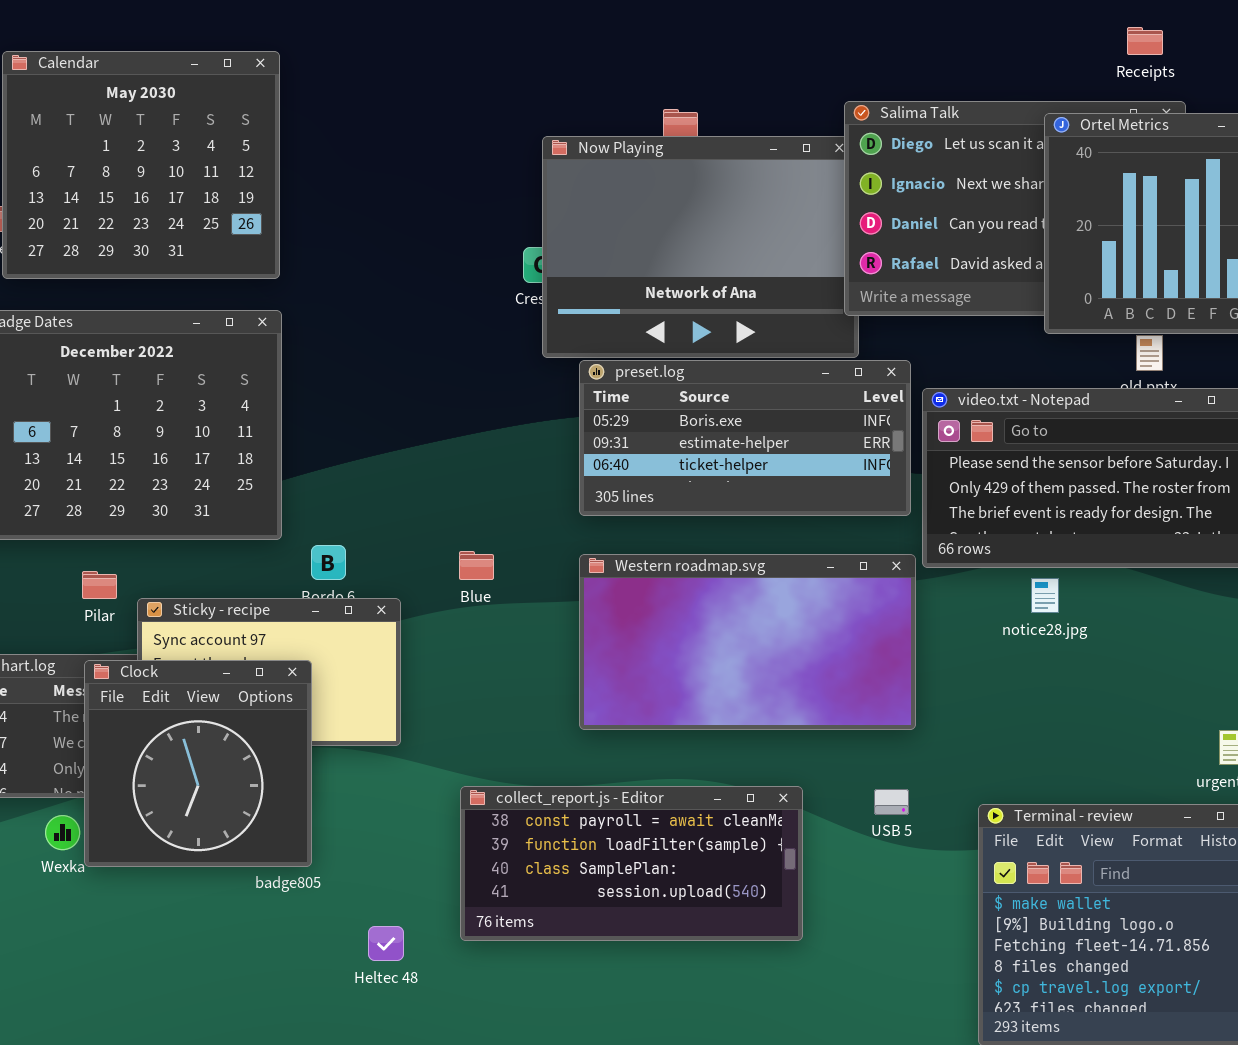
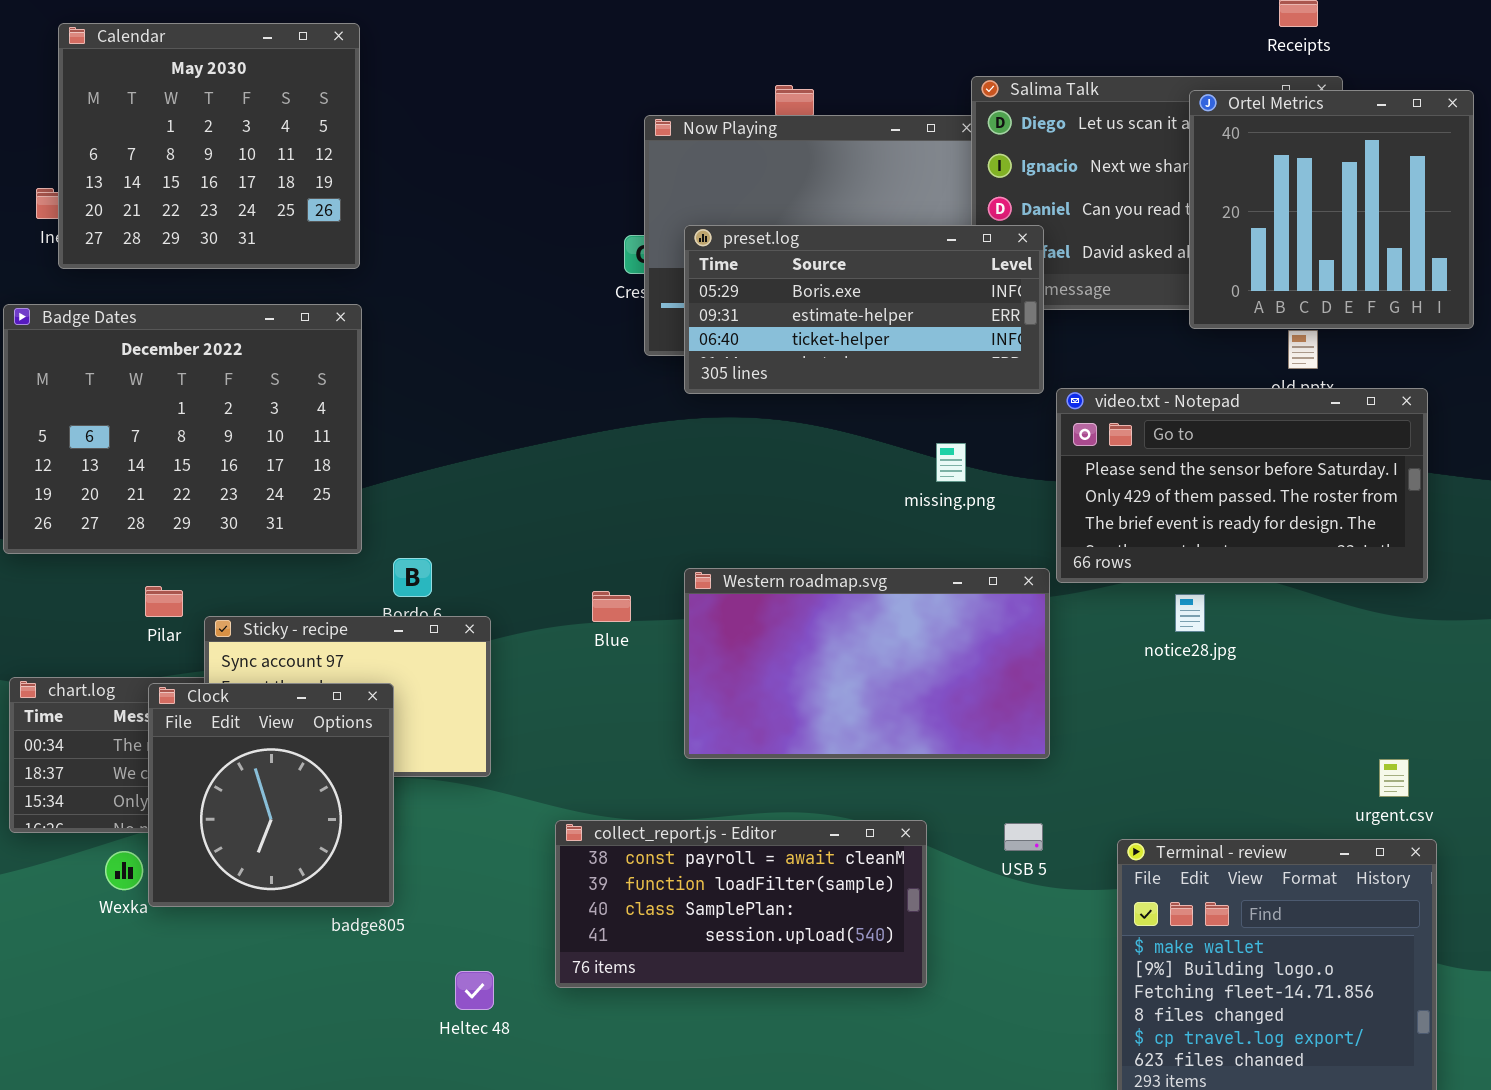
preset.log: [579,360,911,516] -> [684,225,1044,394], moved
Blue: [459,551,494,580] -> [592,591,631,622], moved

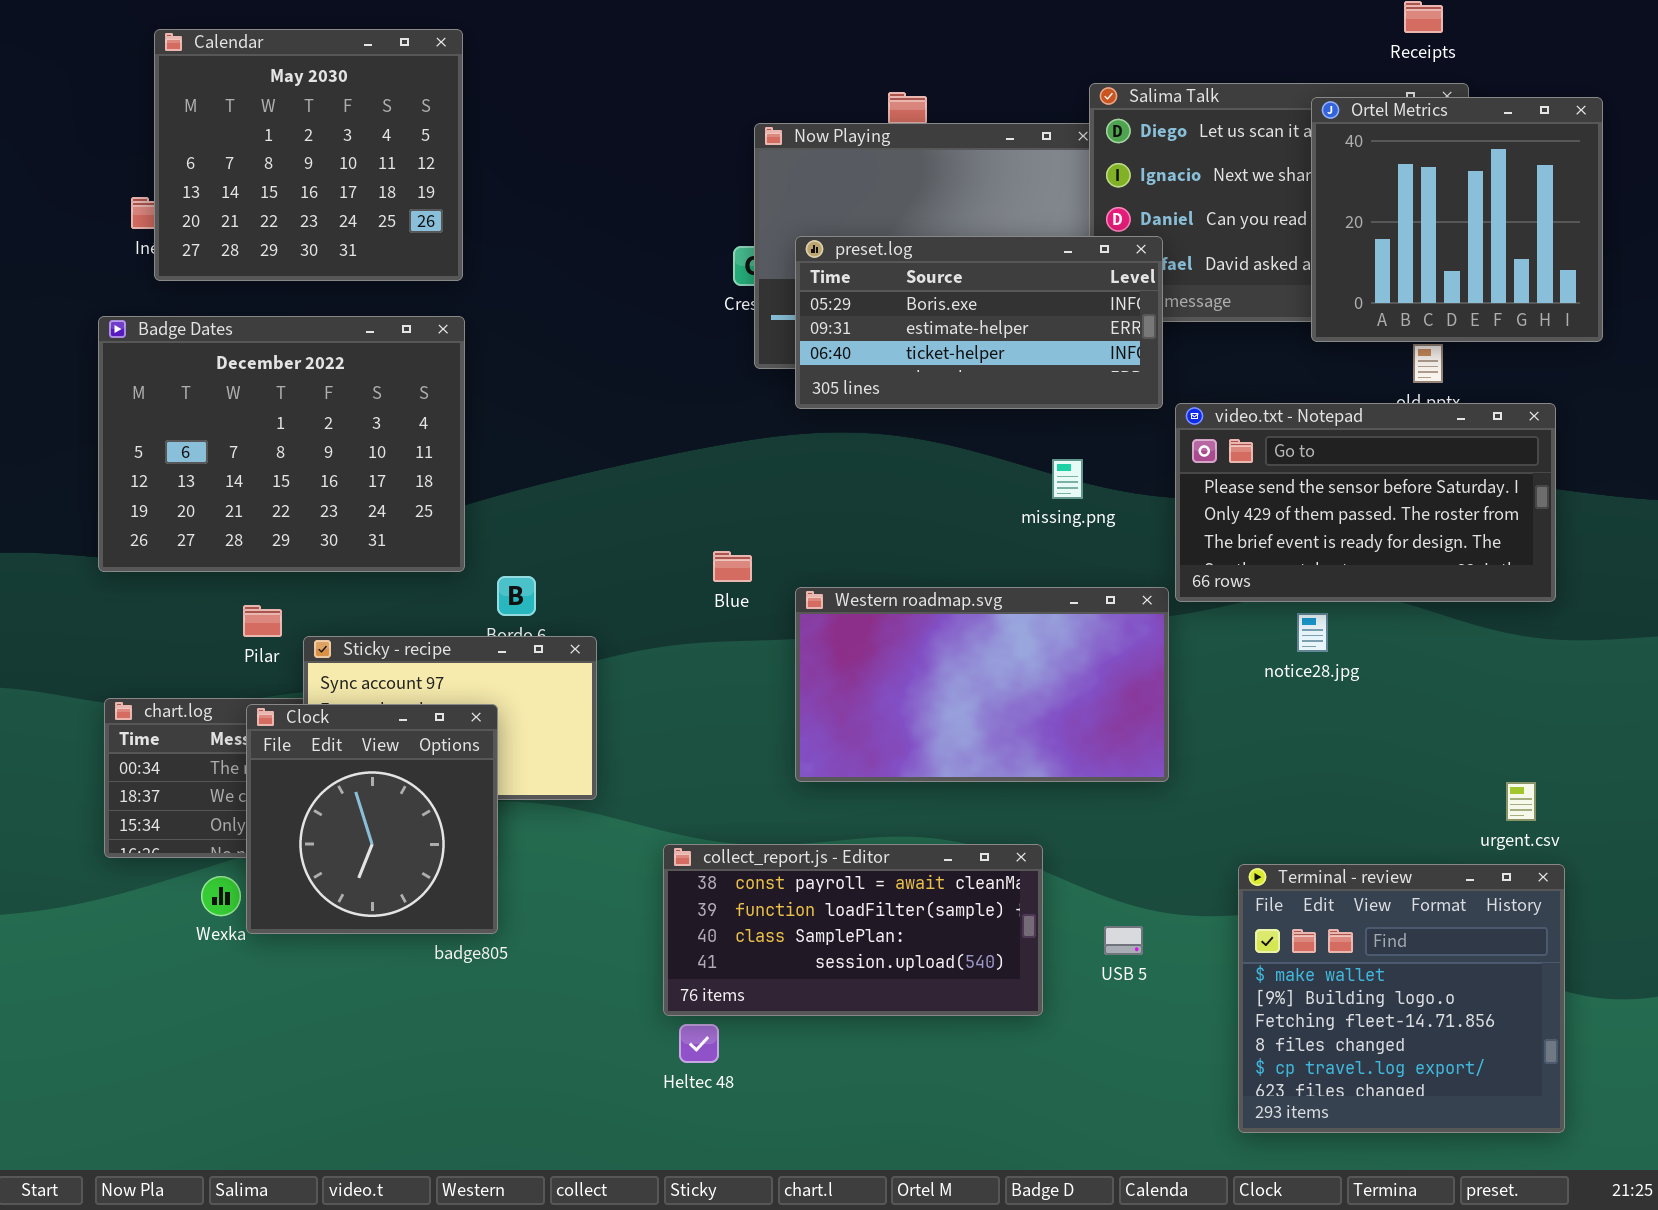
Blue: [592,591,631,622] -> [713,551,752,582], moved
USB 5: [1004,823,1043,851] -> [1104,926,1143,955], moved
Heltec 48: [455,971,494,1010] -> [679,1024,719,1063], moved

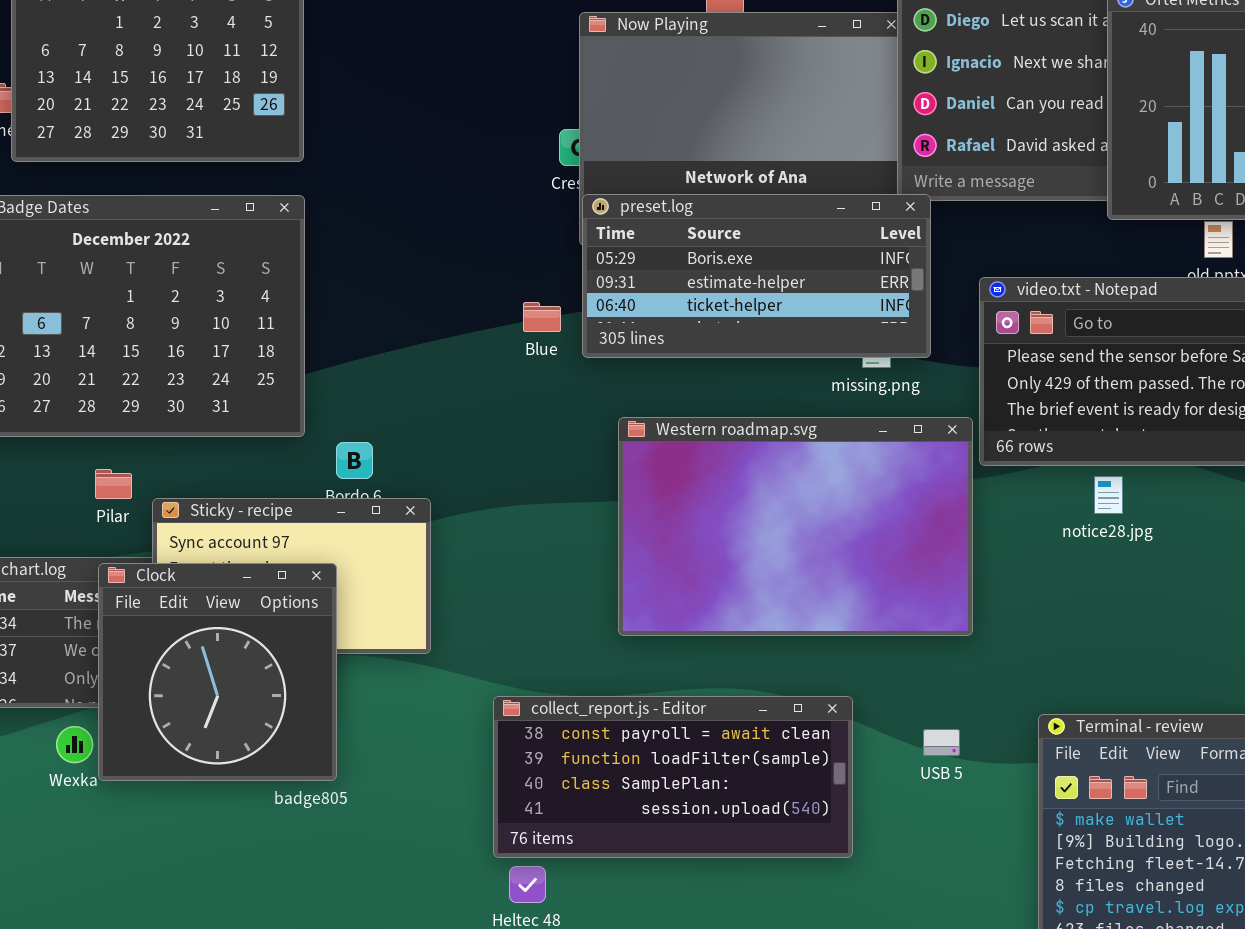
preset.log: [795,236,1163,409] -> [582,194,931,358], moved
Blue: [713,551,752,582] -> [523,302,561,332], moved
Western roadmap.svg: [795,587,1169,782] -> [618,417,973,636], resized
USB 5: [1104,926,1143,955] -> [923,729,960,756], moved

